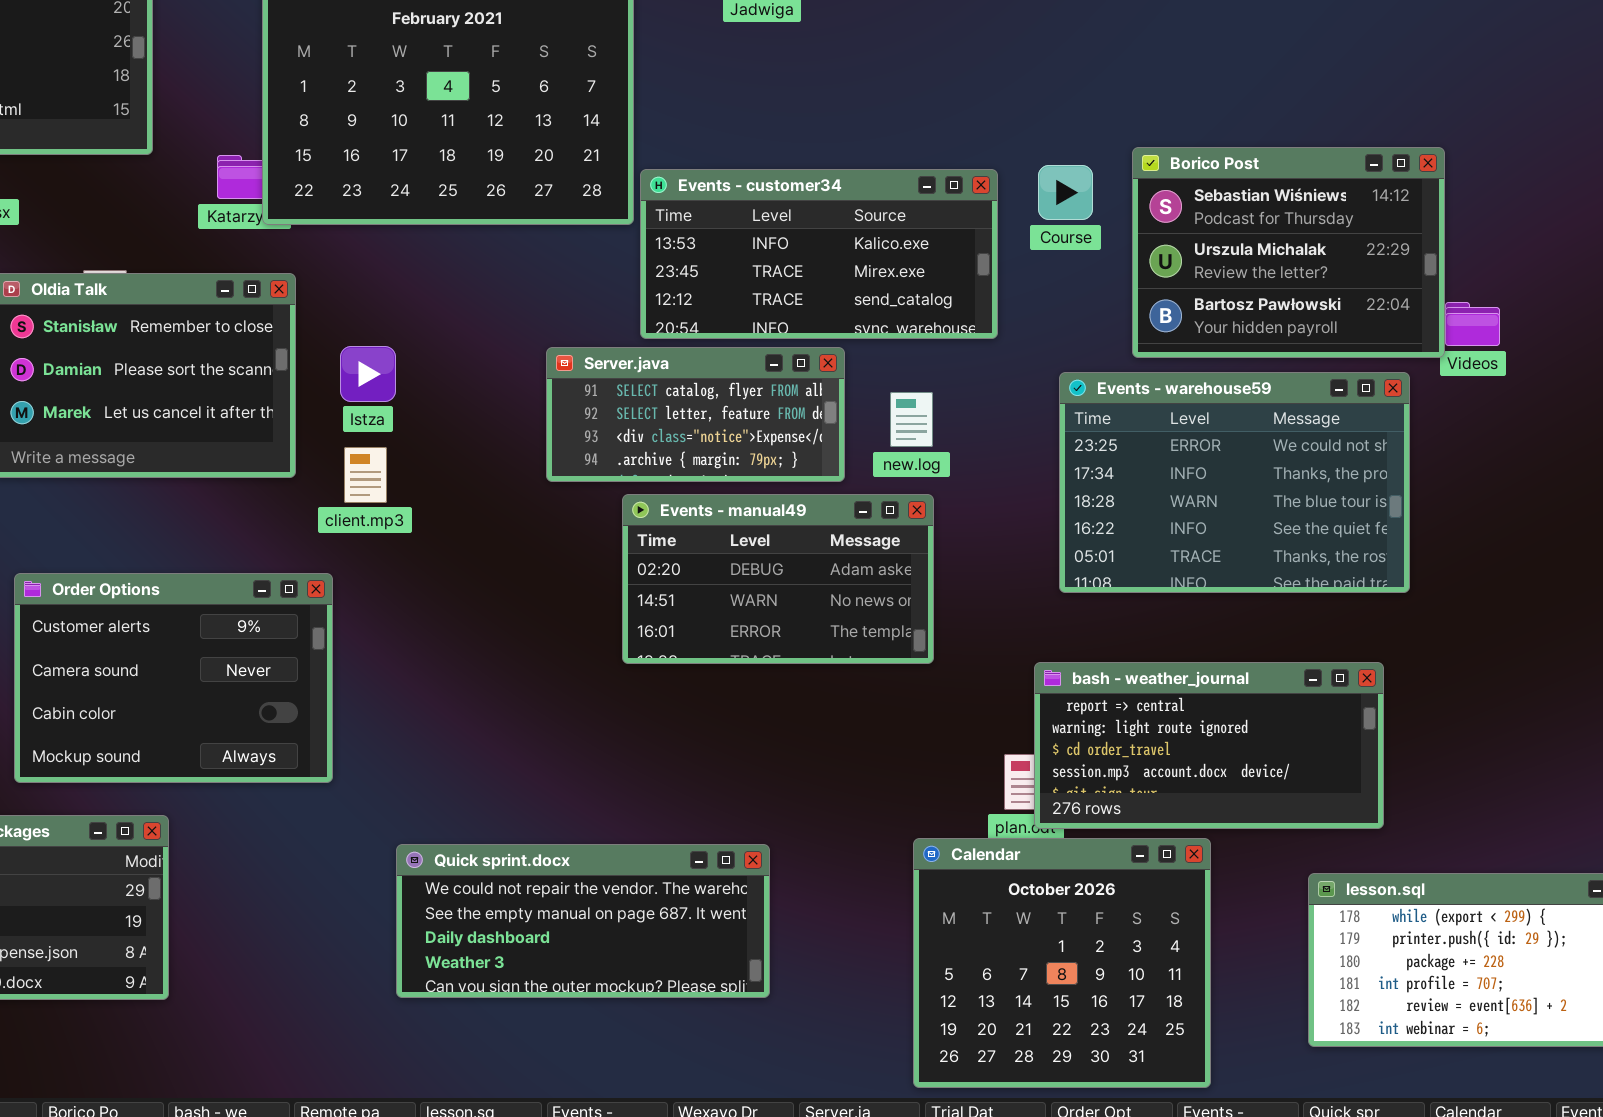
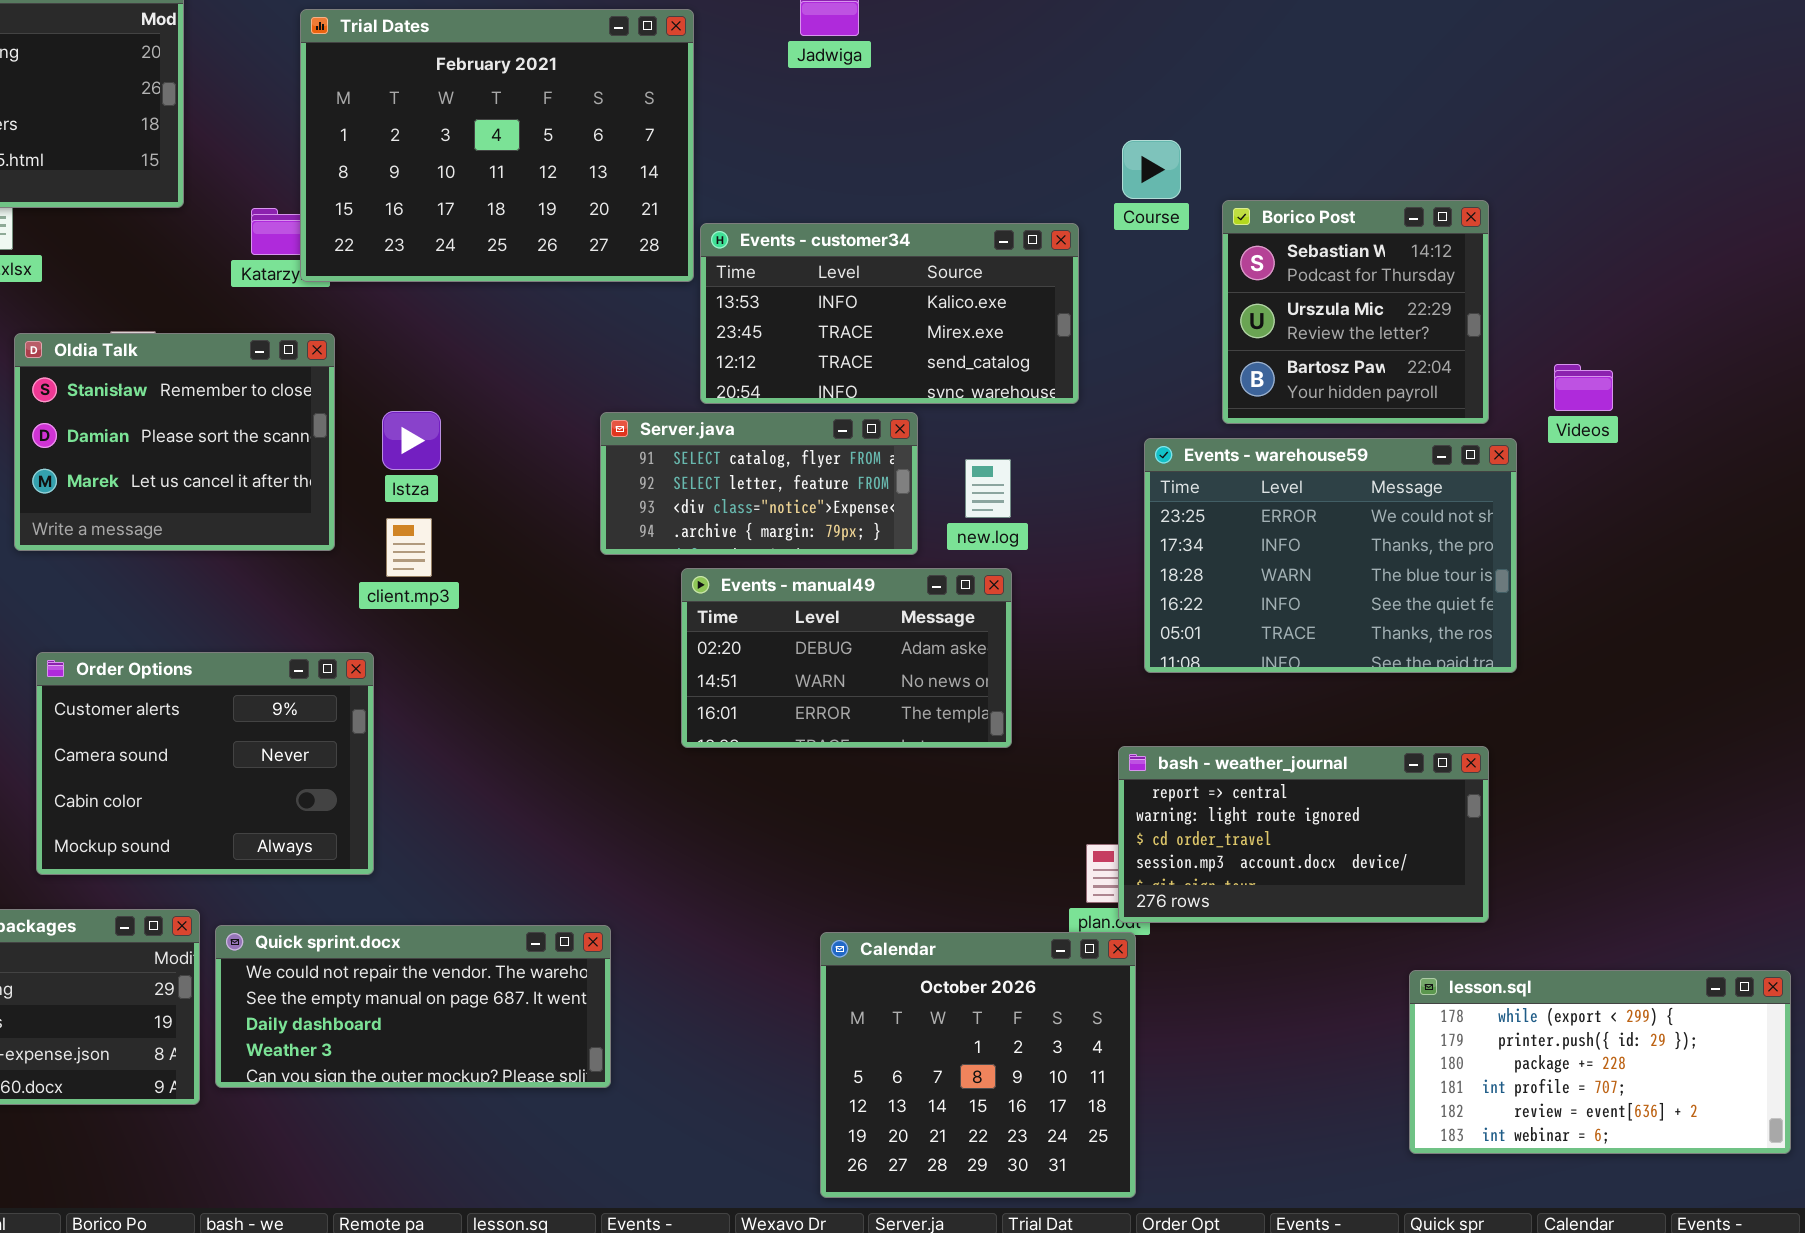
Borico Post: [1132,147,1445,358] -> [1222,200,1489,424], resized
Course: [1038,165,1093,220] -> [1122,140,1181,199], moved
Calendar: [913,838,1211,1088] -> [820,932,1136,1198], moved
Quick sprint.docx: [396,844,770,998] -> [215,925,611,1088], moved

